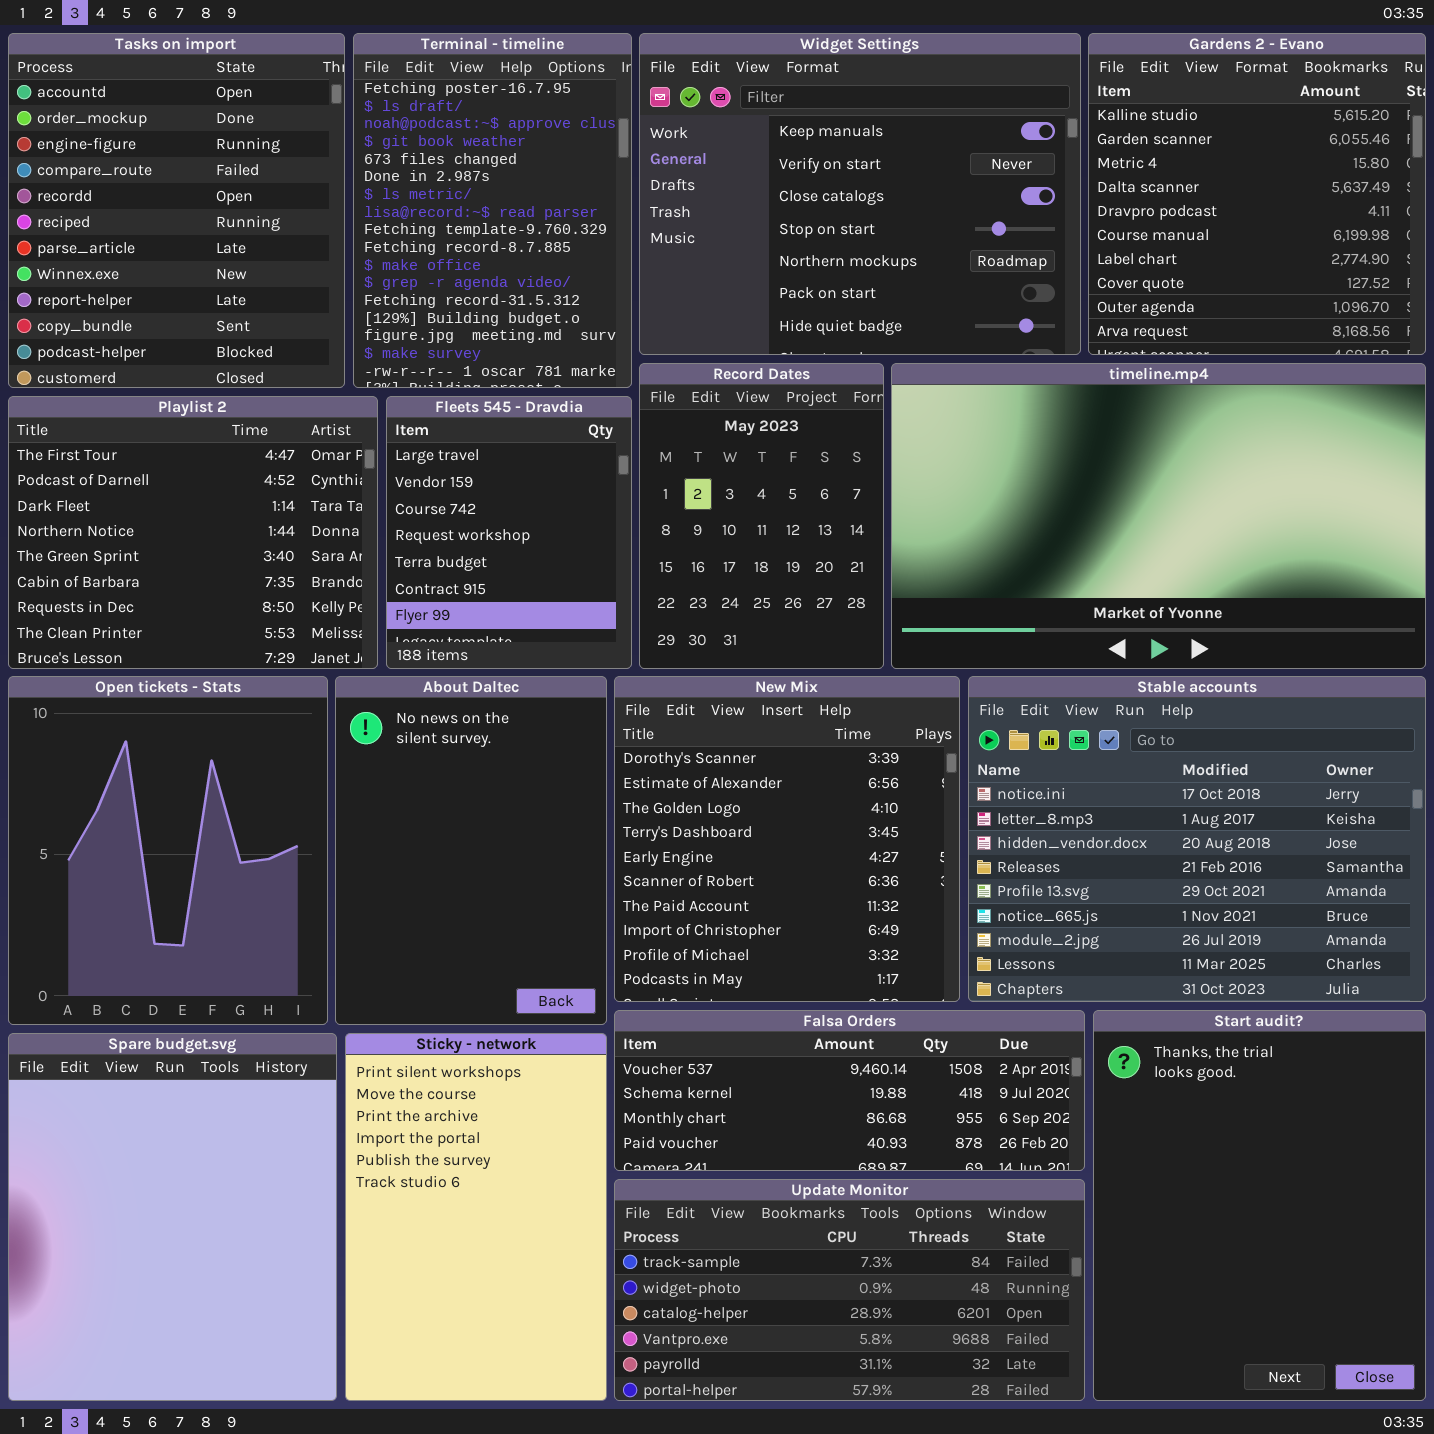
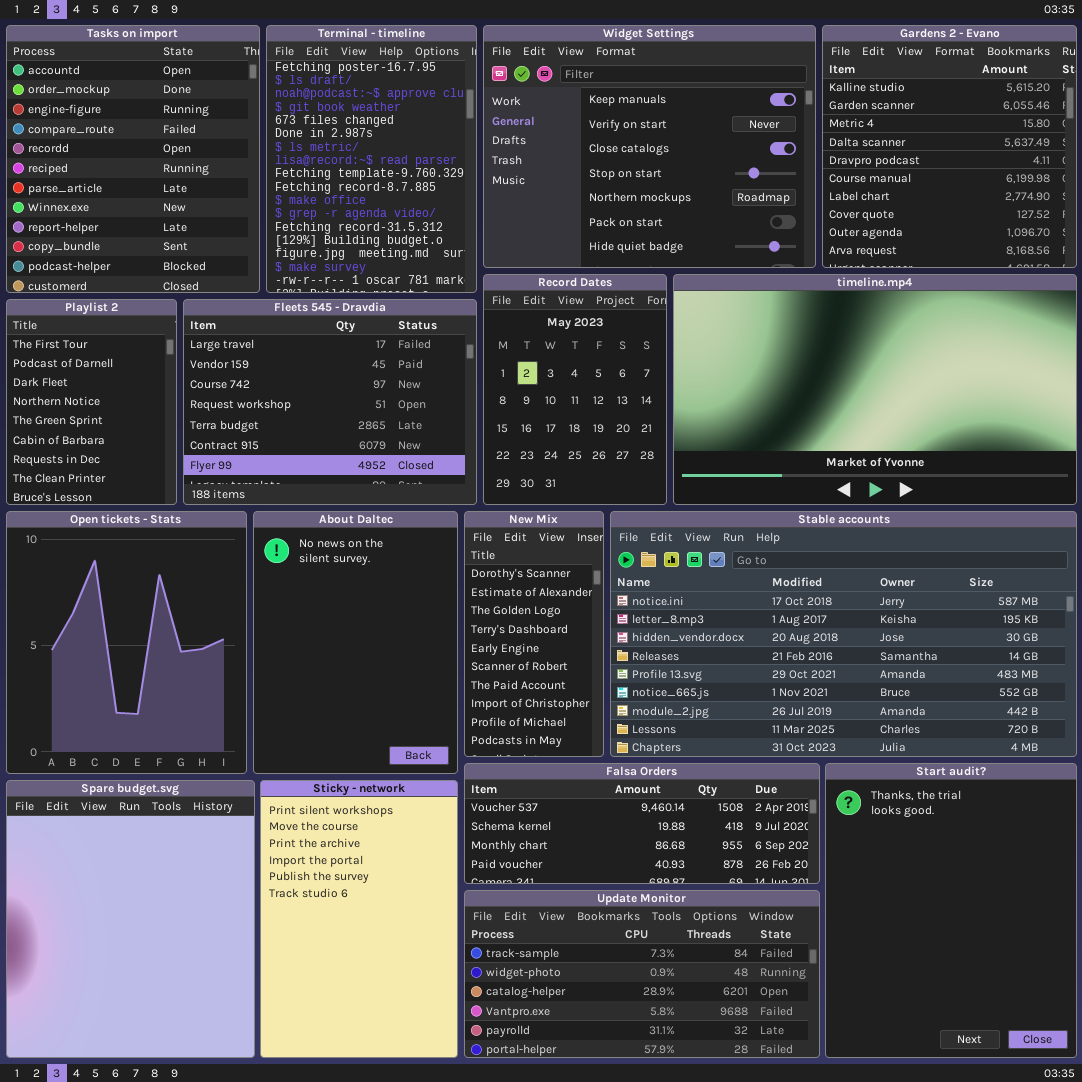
Playlist 2: [8,396,378,669] -> [6,299,177,505], resized
Fleets 545 - Dravdia: [386,396,632,669] -> [183,299,477,505], resized
New Mix: [614,676,960,1002] -> [464,511,604,757], resized
Stable accounts: [968,676,1426,1002] -> [610,511,1077,757], resized

